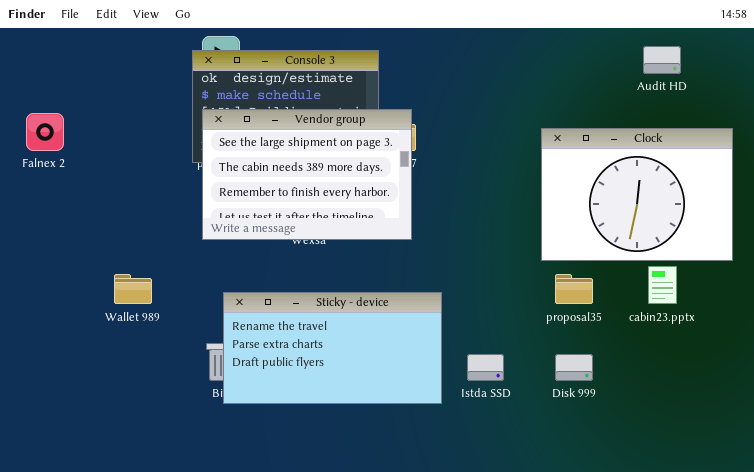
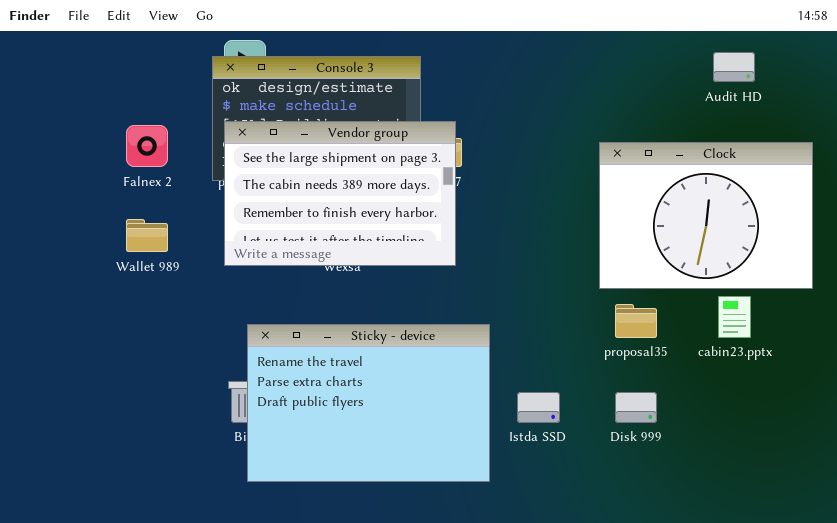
Falnex 2: [26,113,64,151] -> [126,125,168,167], moved
Wallet 989: [114,274,152,304] -> [126,219,168,252], moved
Sticky - device: [223,292,442,404] -> [247,324,490,482], resized

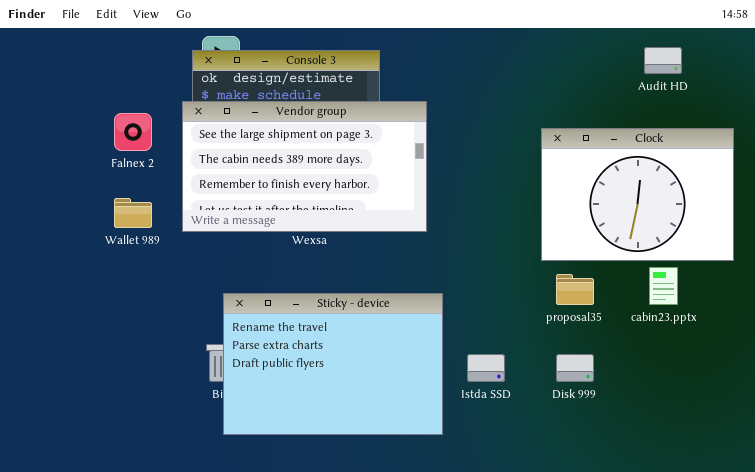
Vendor group: [224,121,456,266] -> [182,101,427,232], moved, resized

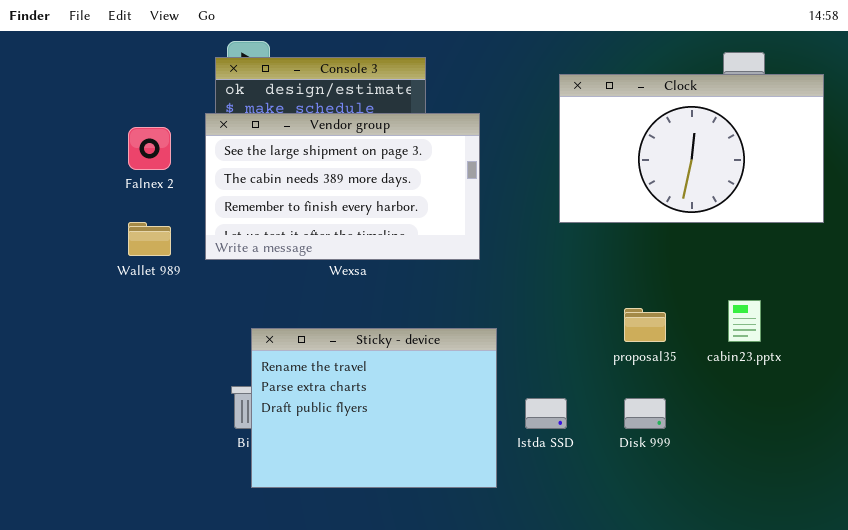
Clock: [541,128,734,261] -> [559,74,824,223], moved, resized

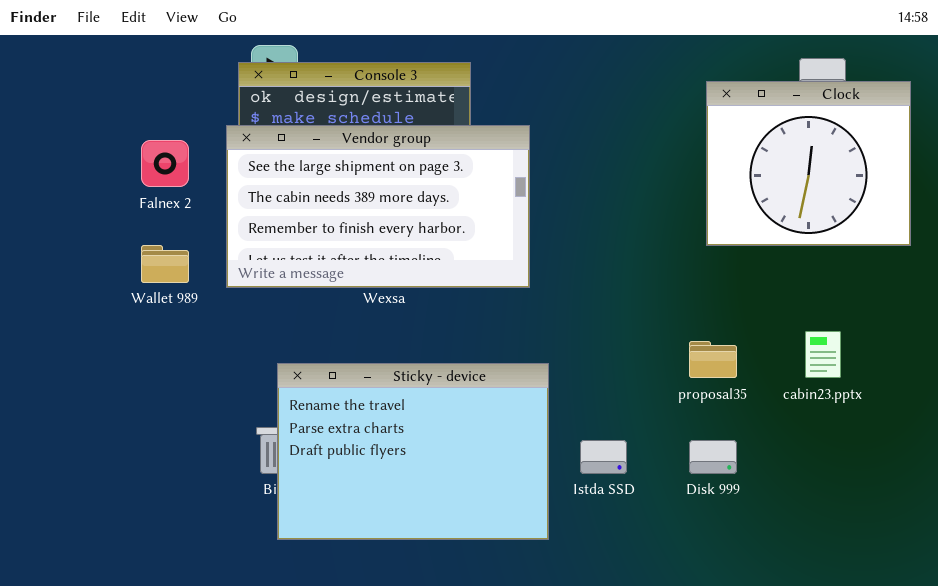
Clock: [559,74,824,223] -> [706,81,911,246], resized

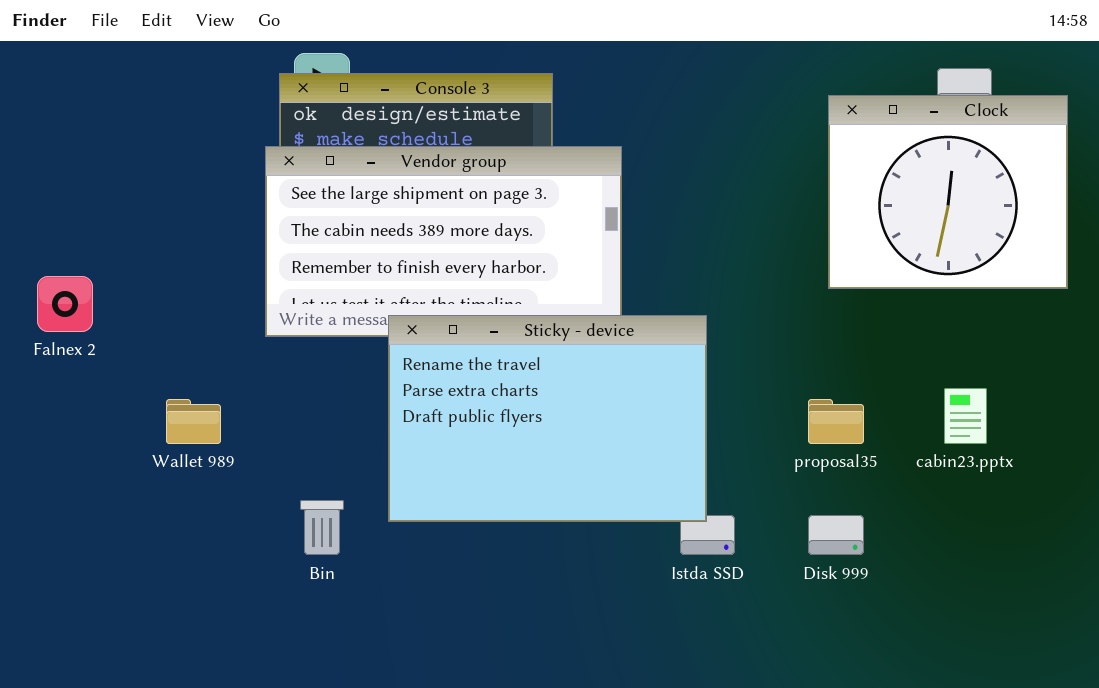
Falnex 2: [141,140,189,187] -> [37,276,93,332], moved
Wallet 989: [141,245,189,283] -> [166,399,221,444], moved
Sticky - device: [277,363,549,540] -> [388,315,707,522], moved

